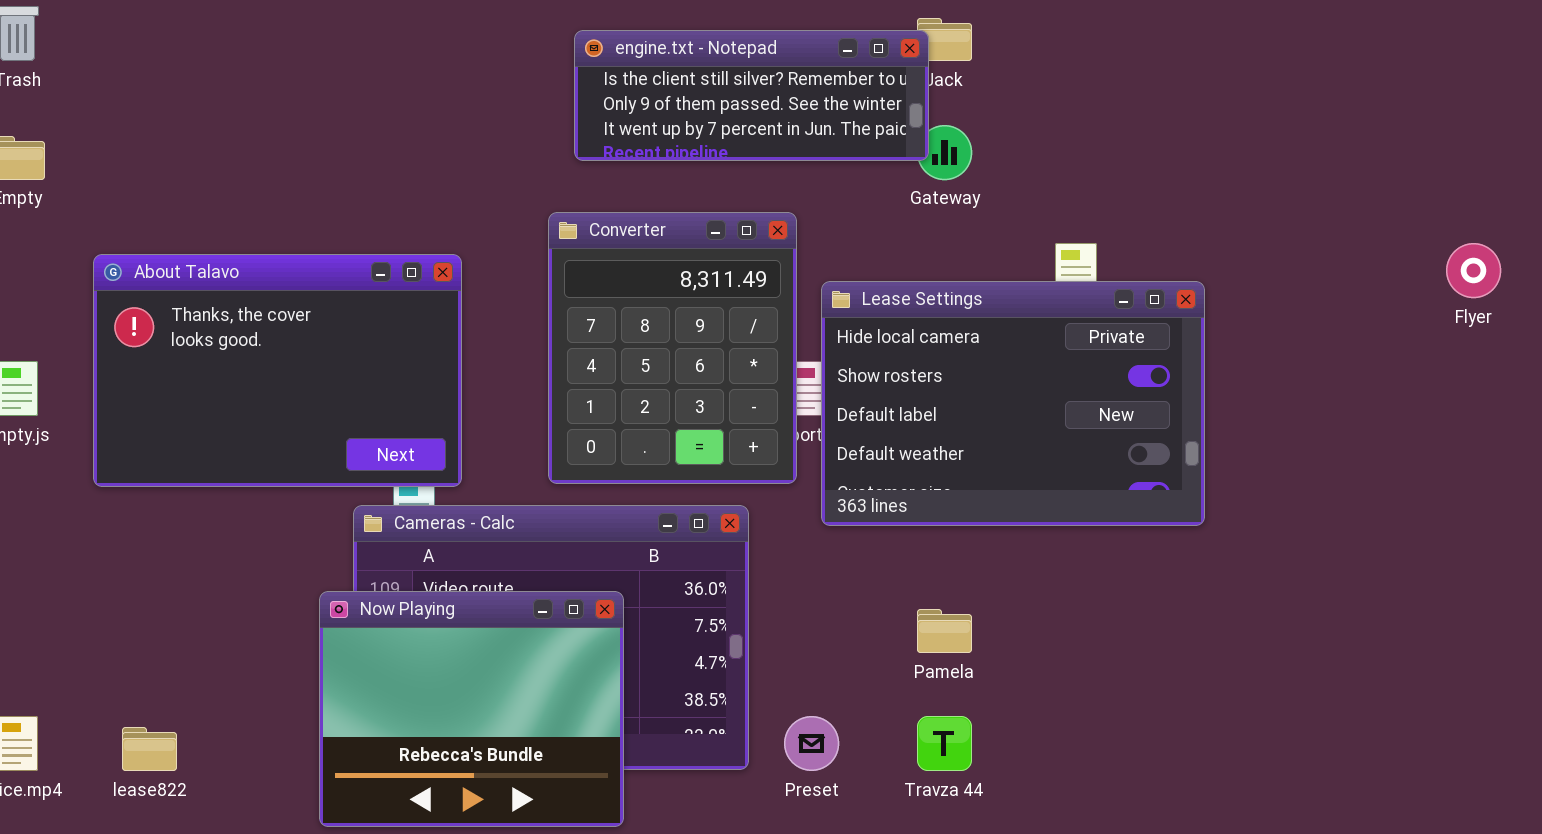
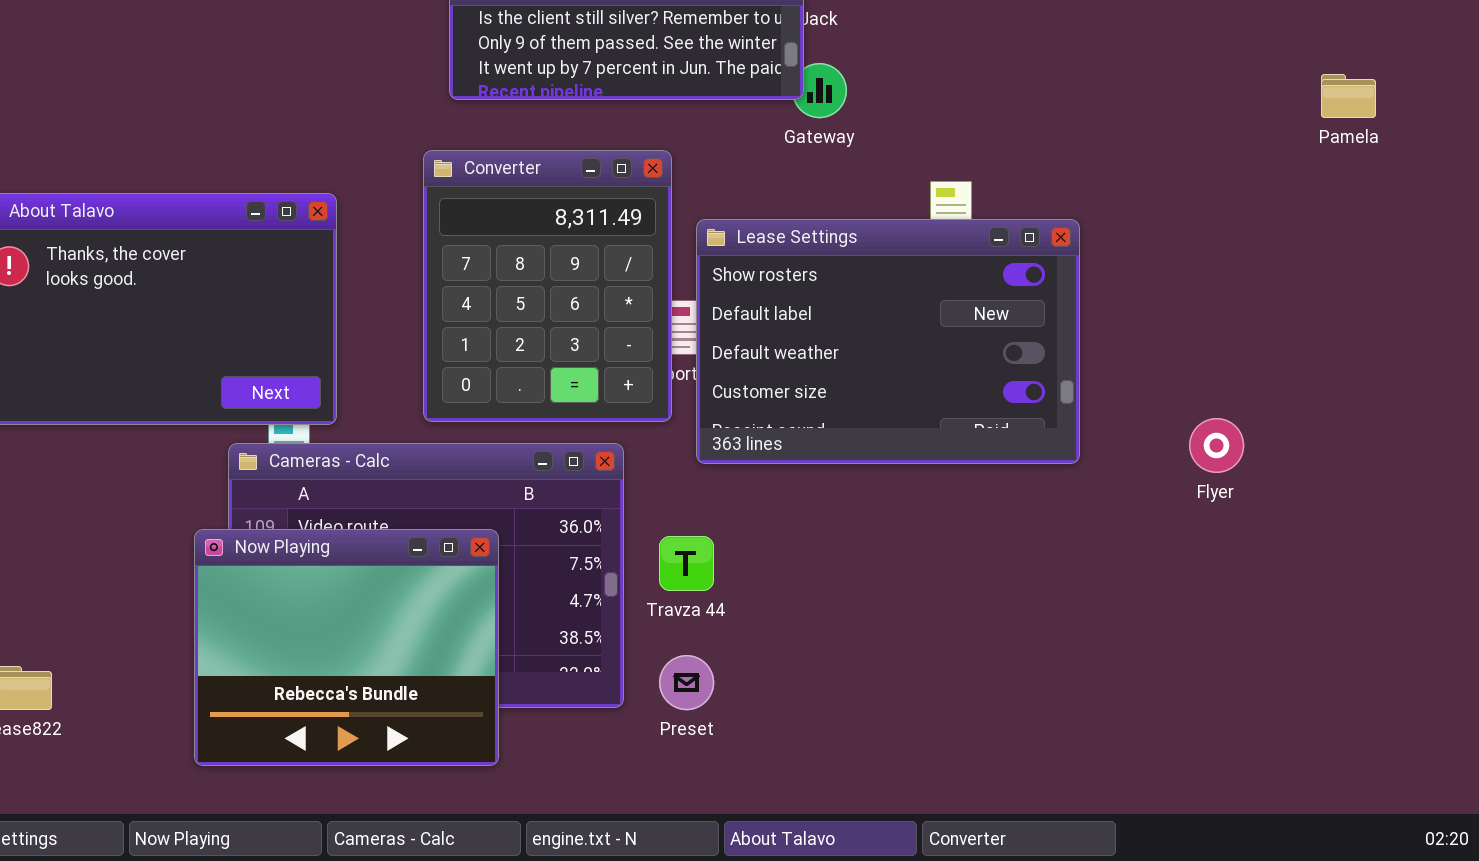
Flyer: [1446,243,1501,298] -> [1189,418,1244,473], moved
Lease Settings: [821,281,1205,526] -> [696,219,1080,464], scrolled down 1 row
Pamela: [917,609,972,653] -> [1321,74,1376,118], moved
Travza 44: [917,716,972,771] -> [659,536,714,591], moved

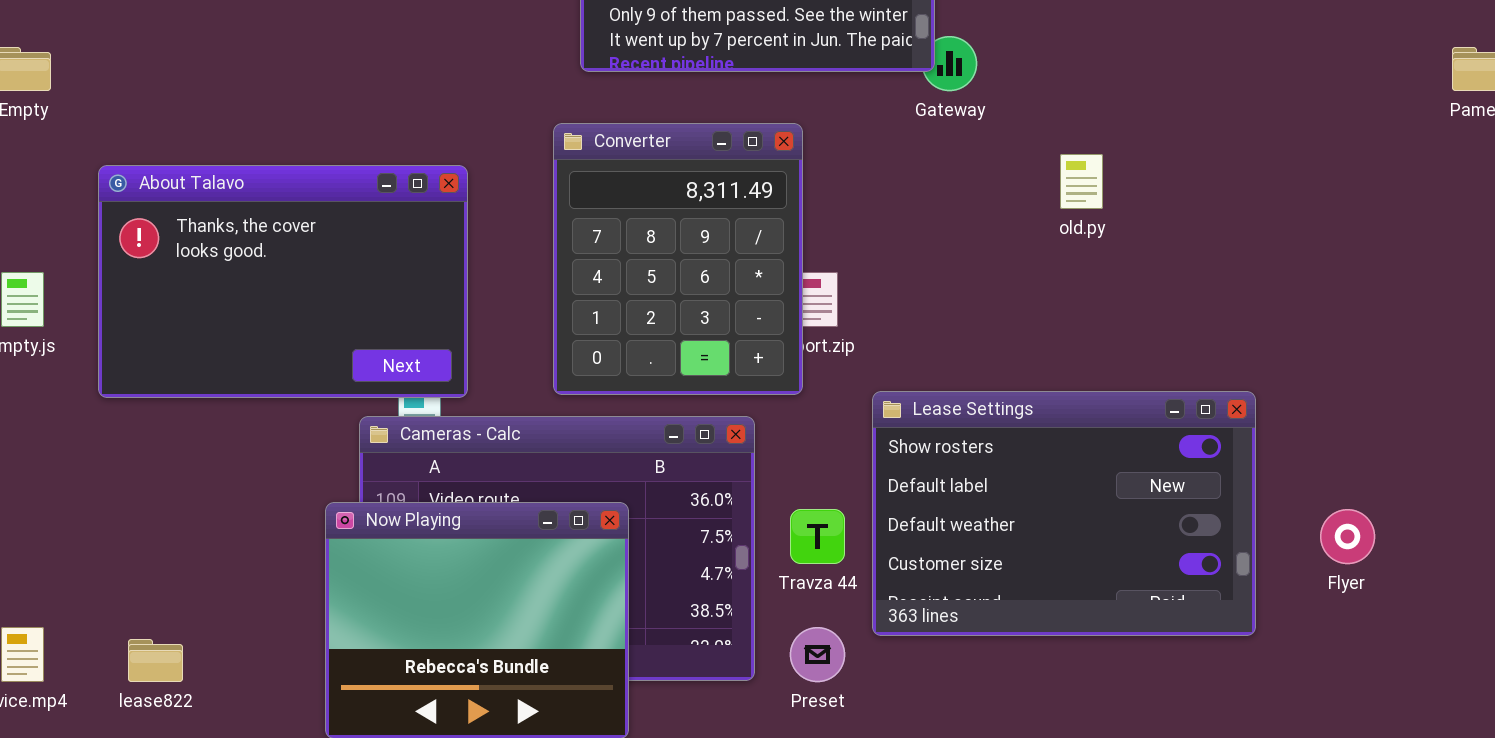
Lease Settings: [696,219,1080,464] -> [872,391,1256,636], moved
Flyer: [1189,418,1244,473] -> [1320,509,1375,564], moved

